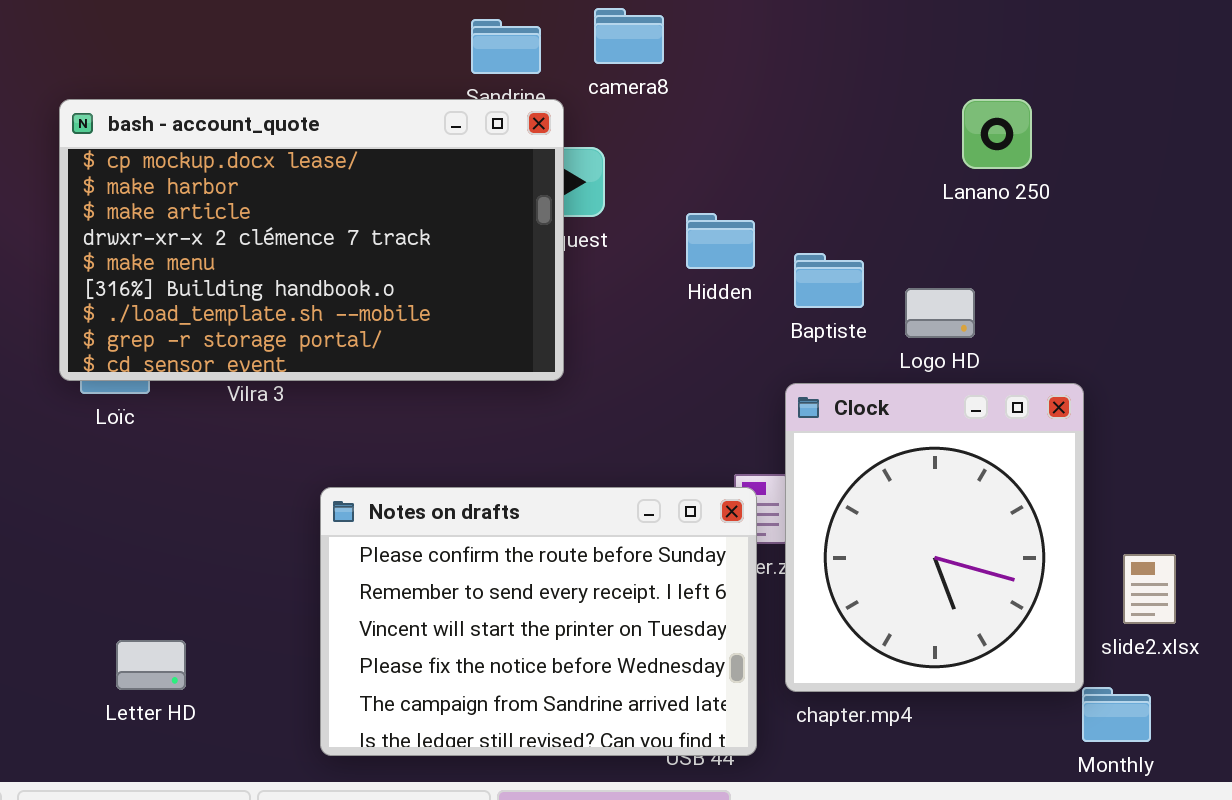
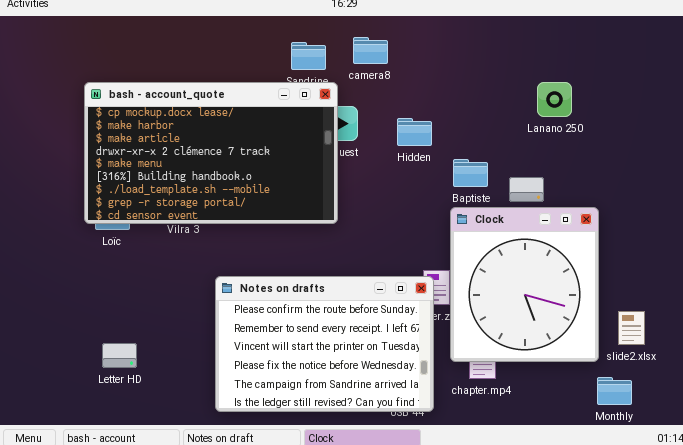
Hidden: [686,213,755,269] -> [397,118,432,146], moved
Clock: [785,383,1084,692] -> [450,207,599,362], moved
Letter HD: [116,640,186,690] -> [102,343,137,368], moved

